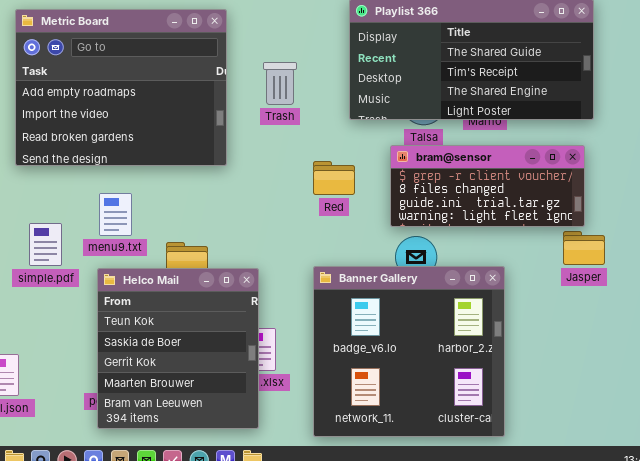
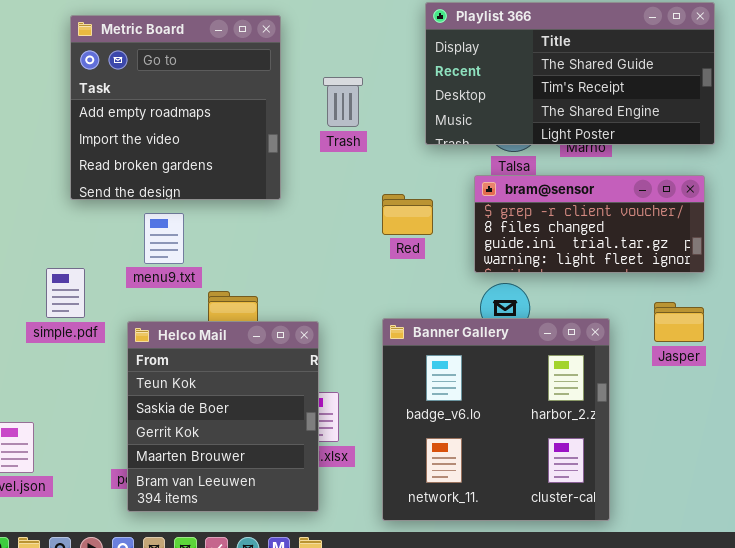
Metric Board: [15,9,227,166] -> [70,15,281,200], resized
menu9.txt: [99,193,132,236] -> [144,213,184,264], moved
Jasper: [563,231,605,265] -> [654,302,704,342], moved

